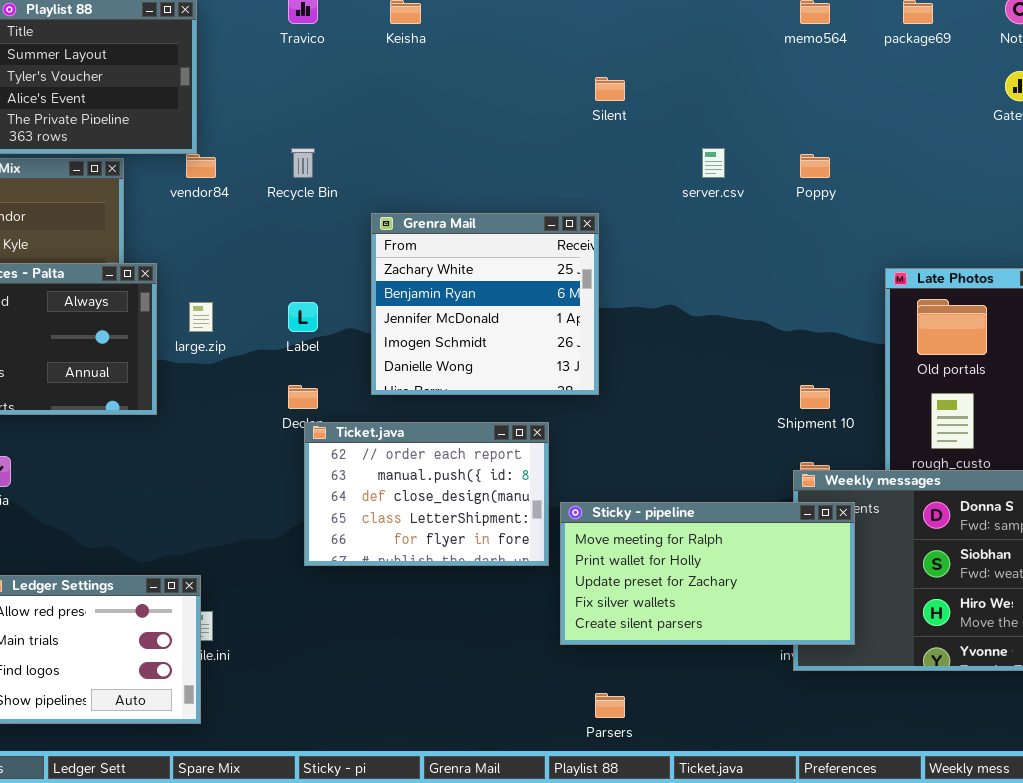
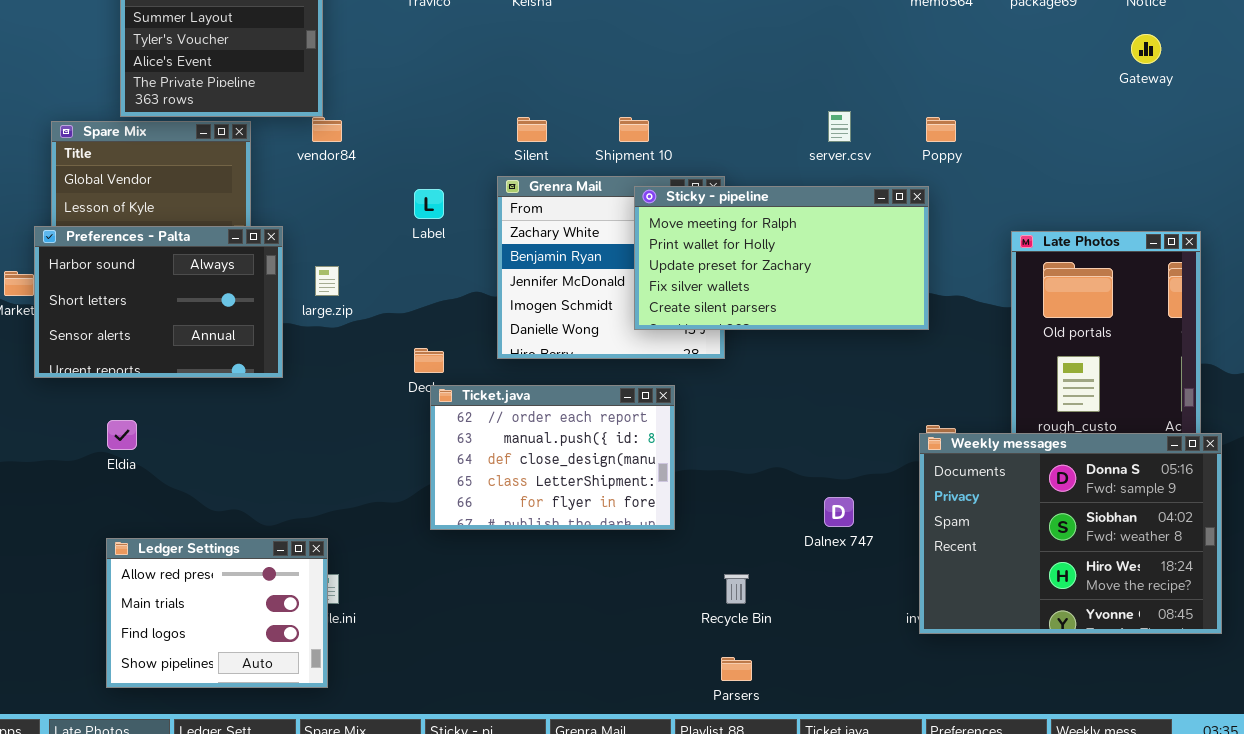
Silent: [595,77,625,101] -> [517,117,547,142], moved
Recycle Bin: [291,148,315,178] -> [724,574,749,604], moved
Label: [288,302,318,332] -> [414,189,444,219], moved
Shipment 10: [800,385,830,409] -> [619,117,649,142], moved
Sticky - pipeline: [560,502,855,645] -> [634,186,929,330], moved

